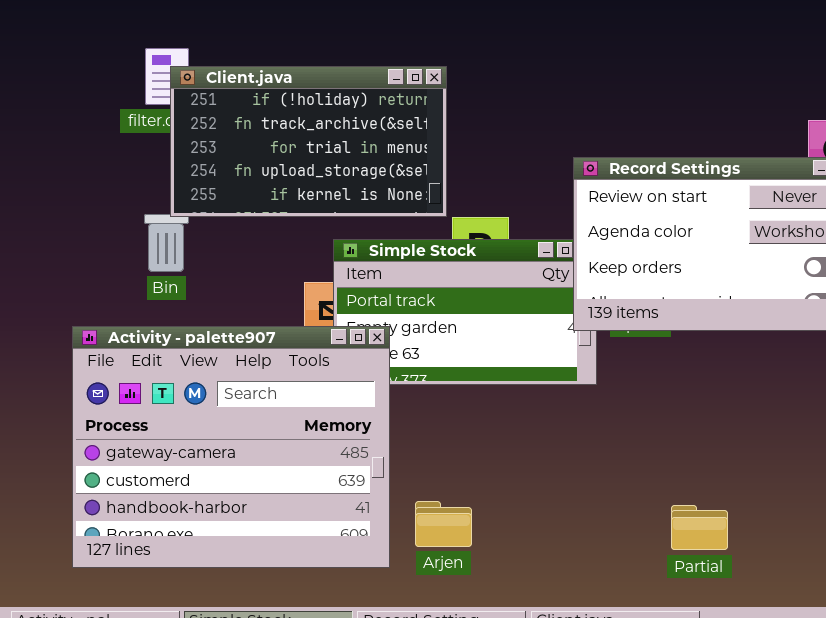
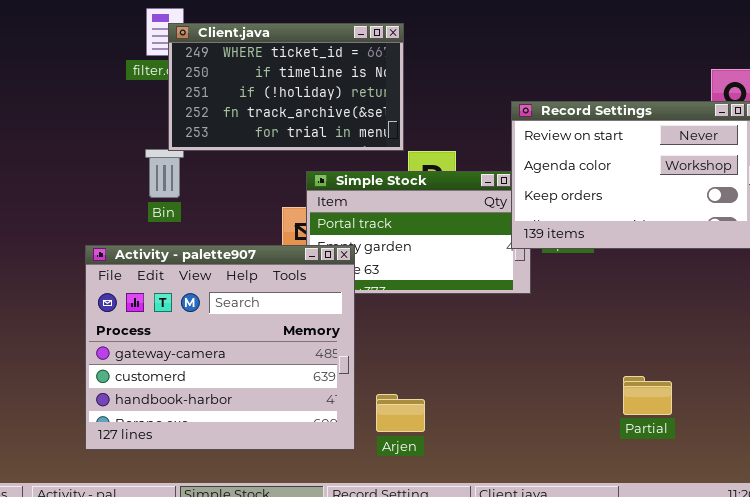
Client.java: [170,66,447,217] -> [168,23,404,151], scrolled up 2 rows
Partial: [671,505,728,550] -> [623,376,672,415], moved

